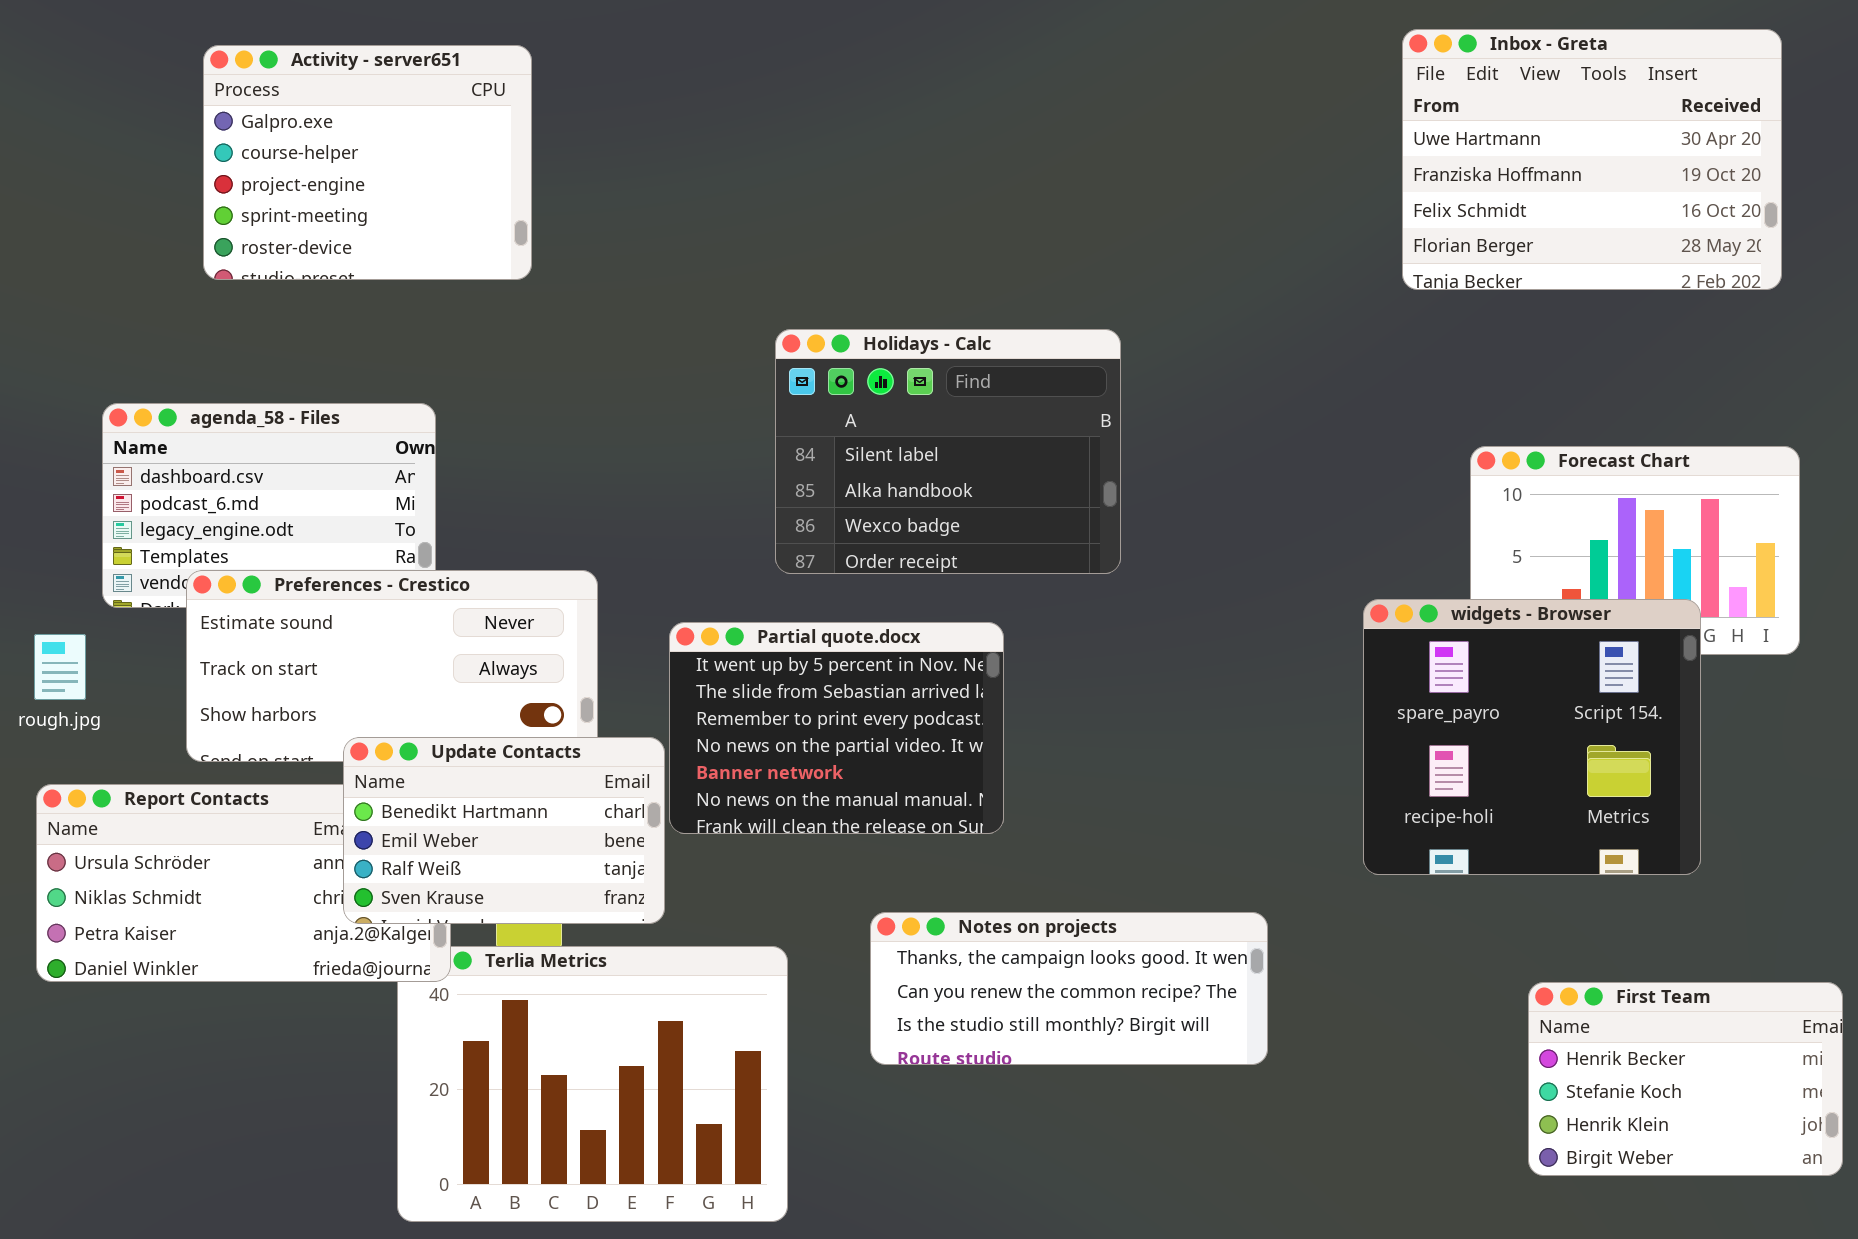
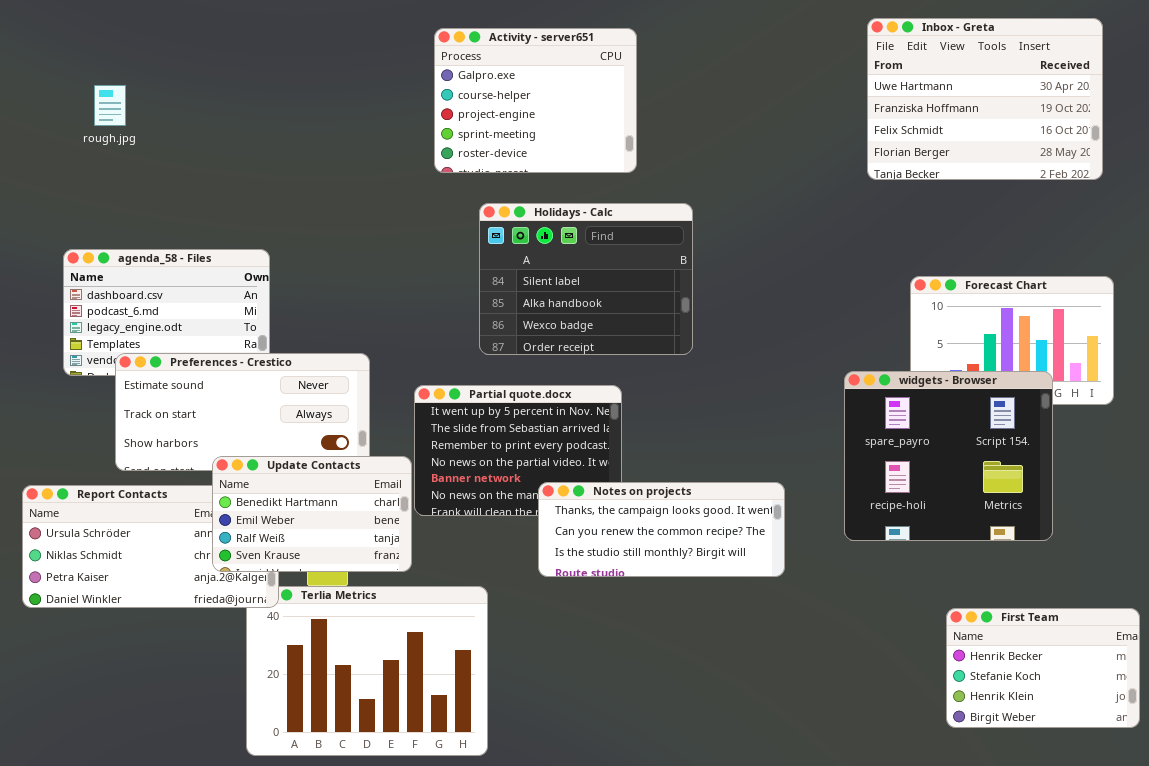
Activity - server651: [203,45,532,280] -> [434,28,637,173], moved
rough.jpg: [34,634,86,700] -> [94,85,126,126], moved
Notes on projects: [870,912,1268,1065] -> [538,482,785,577], moved

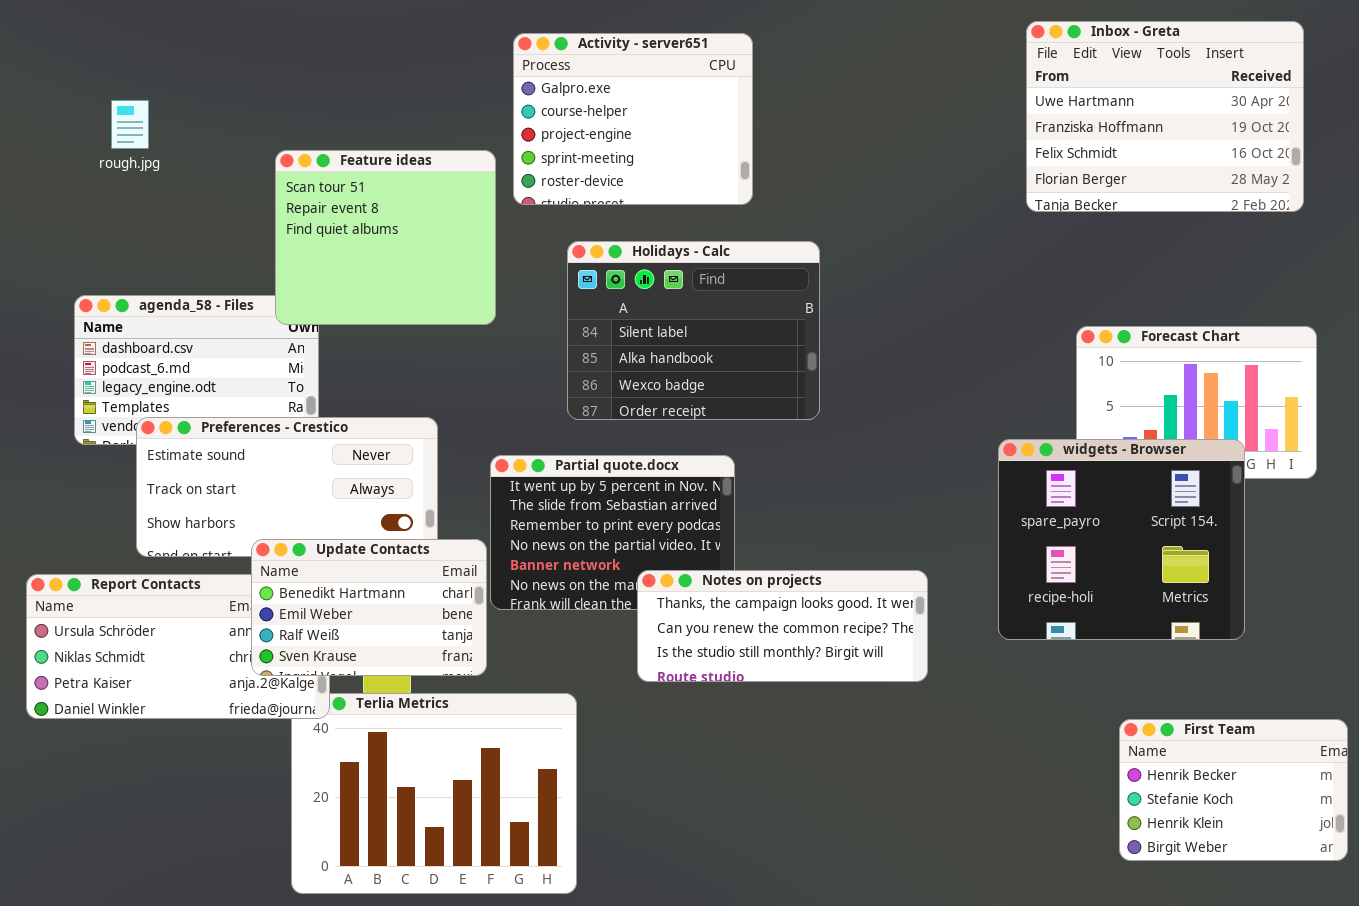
Feature ideas: none -> [275,150,496,325], opened

